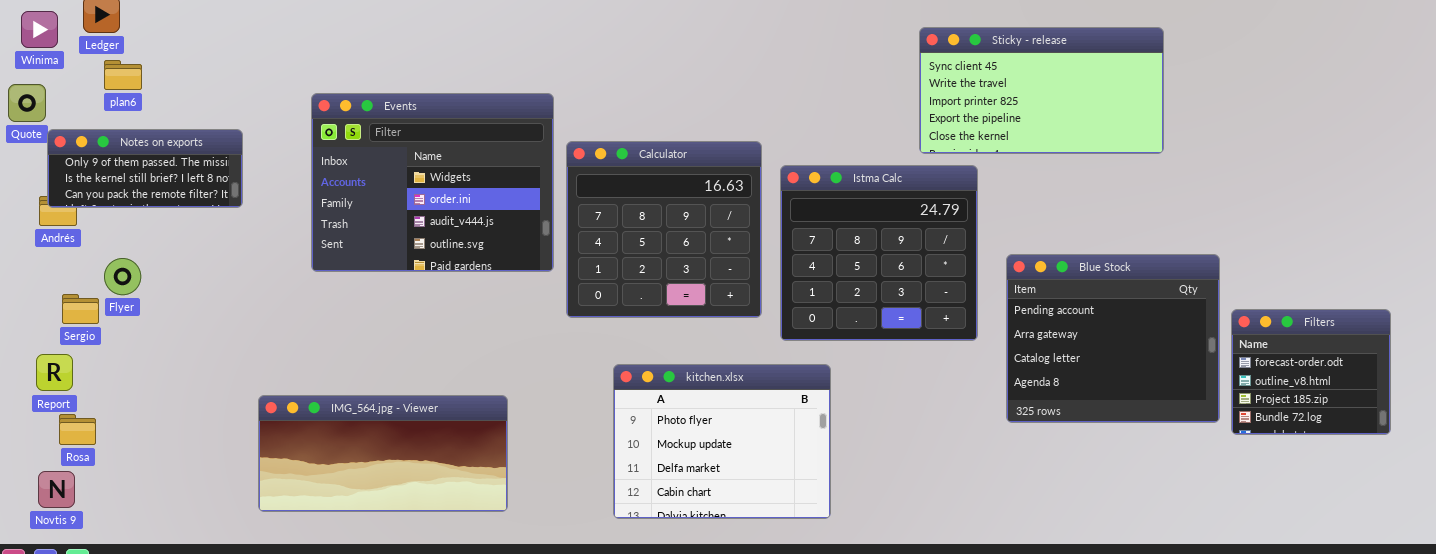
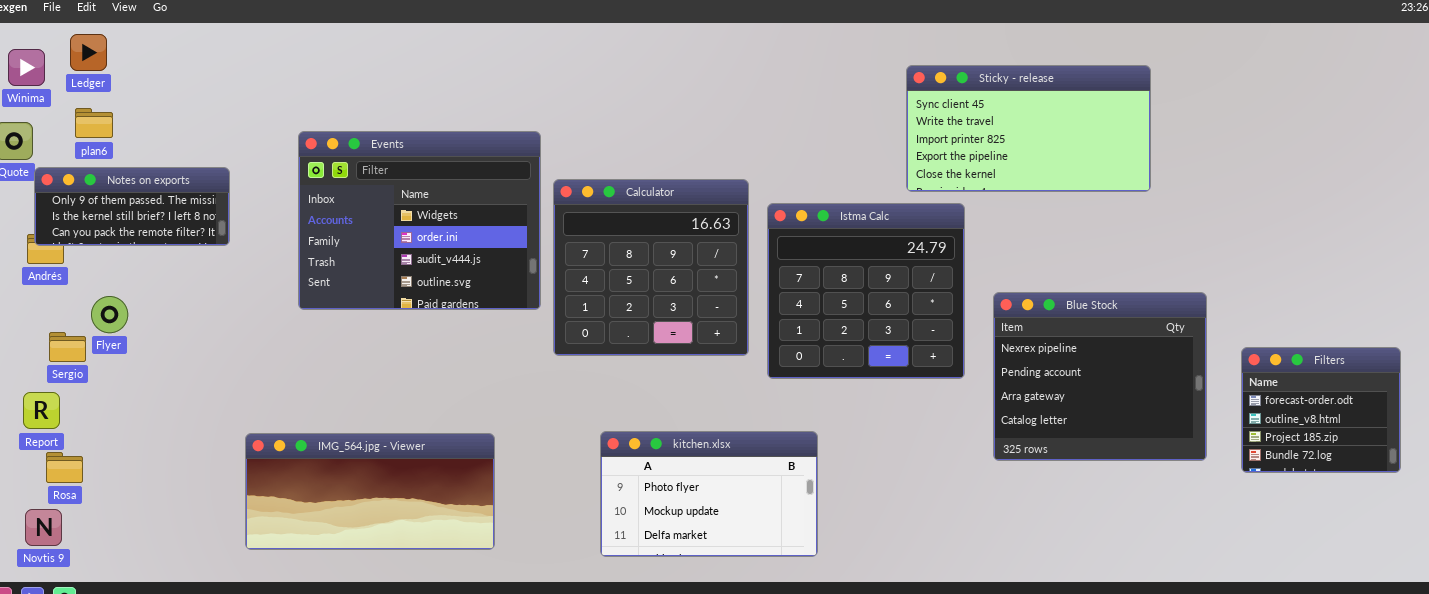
plan6: [104,60,142,90] -> [75,108,113,138], moved
Blue Stock: [1006,254,1220,423] -> [993,292,1207,461], scrolled up 1 row
Filters: [1231,309,1391,435] -> [1241,347,1401,473], moved
kitchen.xlsx: [613,364,831,519] -> [600,431,818,557], resized

